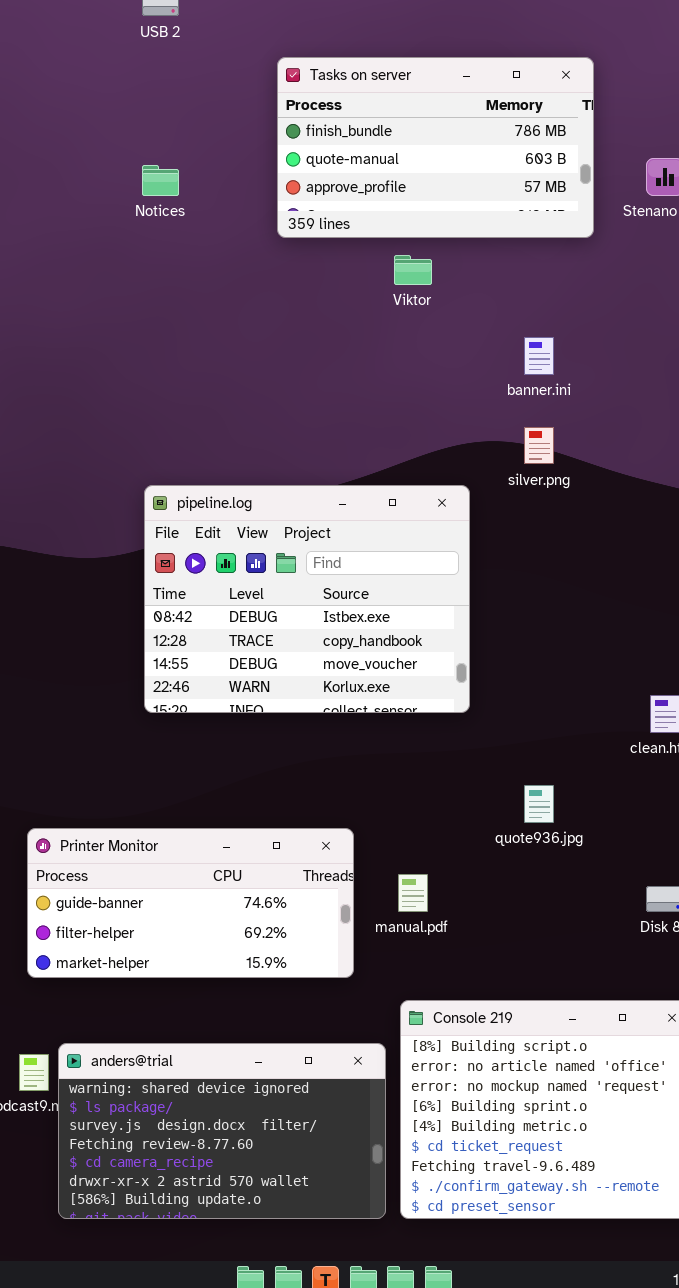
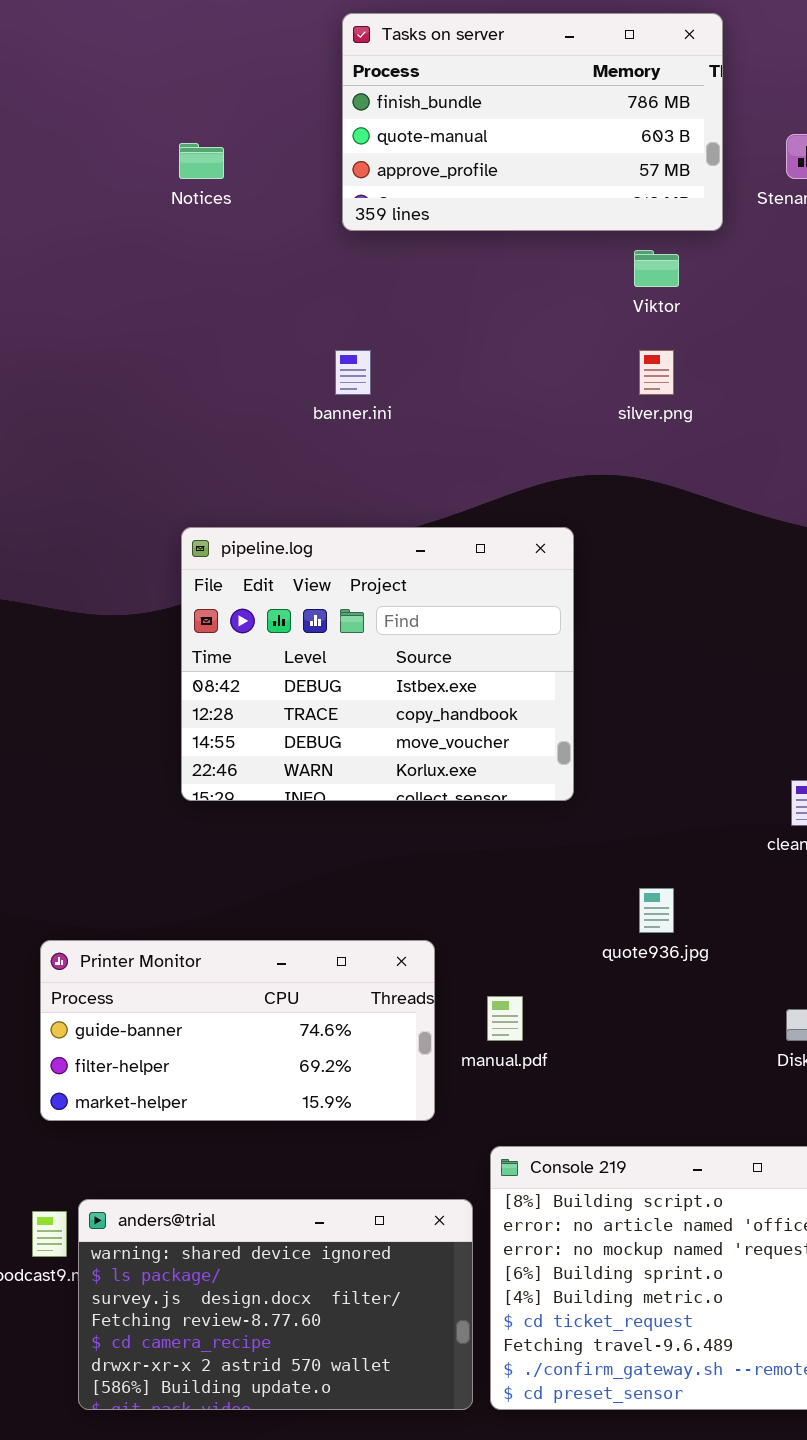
Viktor: [394,255,432,285] -> [634,250,679,287], moved
banner.ini: [524,337,554,375] -> [335,350,371,395], moved
silver.png: [524,427,554,464] -> [639,350,674,395], moved

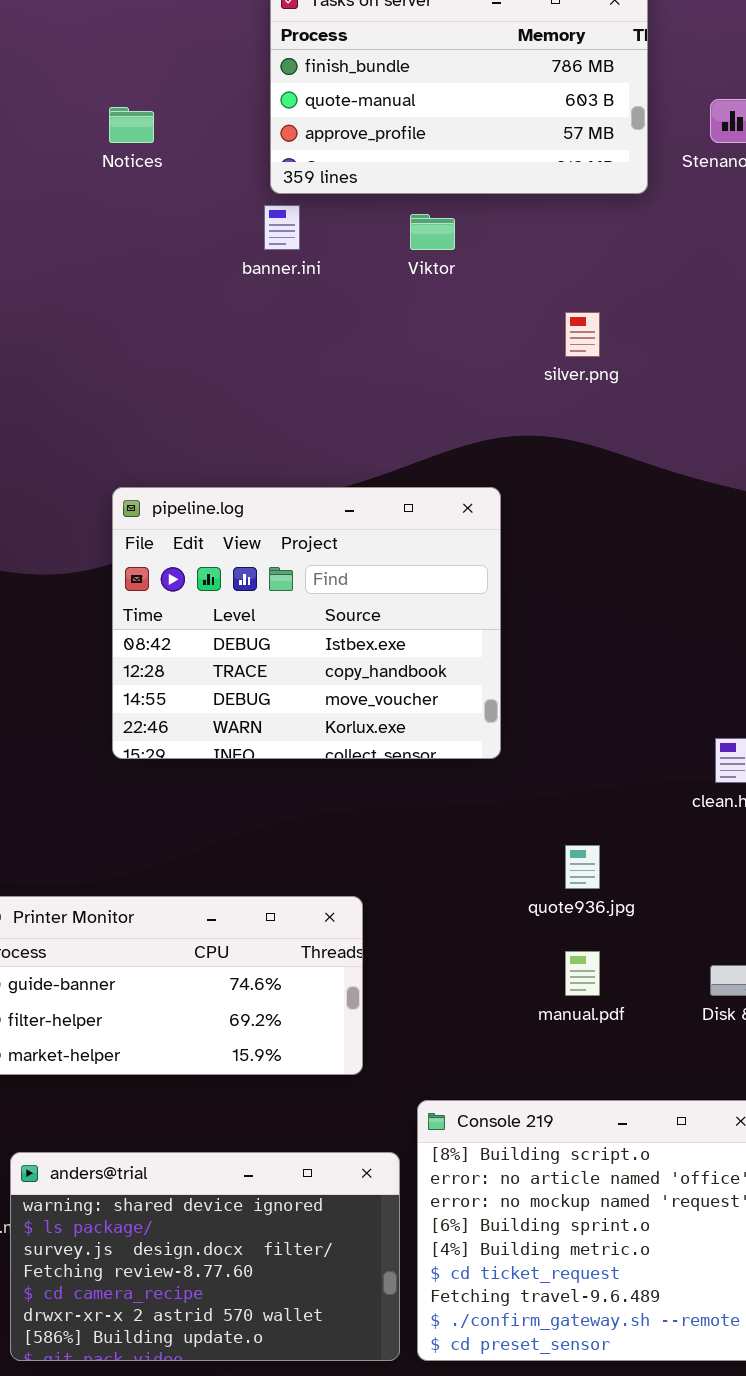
Viktor: [634,250,679,287] -> [410,214,455,250], moved
banner.ini: [335,350,371,395] -> [264,205,300,250], moved
manual.pdf: [487,996,523,1041] -> [565,951,600,996], moved

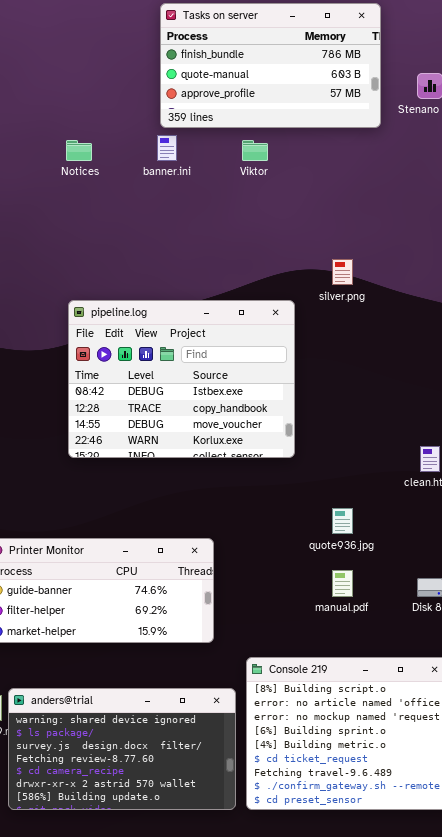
Notices: [109,107,154,143] -> [66,140,92,161], moved
silver.png: [565,312,600,357] -> [332,259,353,285], moved

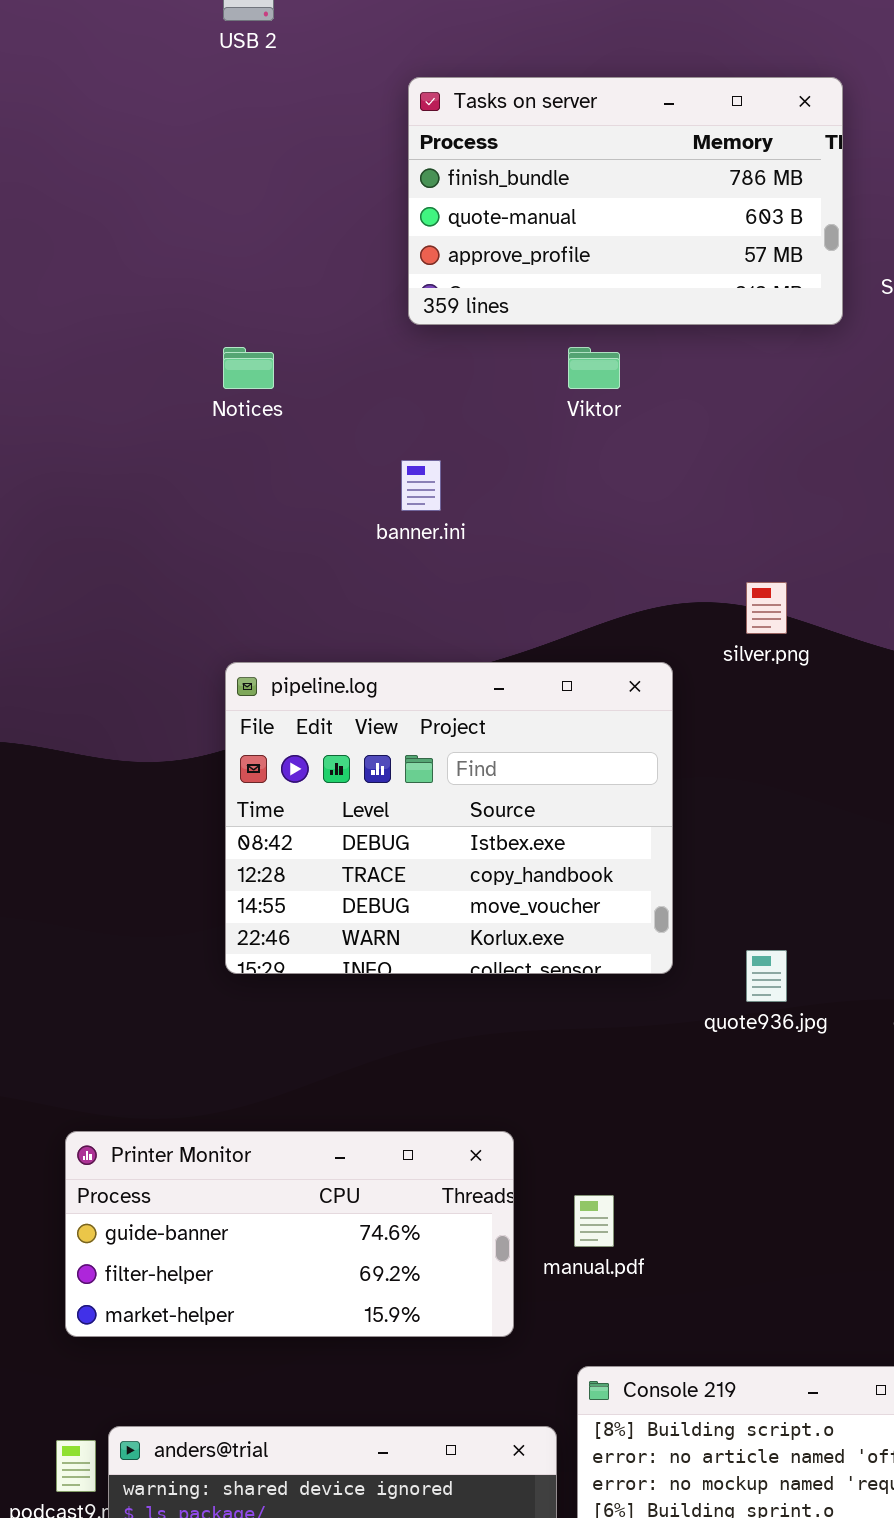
banner.ini: [157,135,177,161] -> [401,460,441,511], moved
quote936.jpg: [332,508,353,534] -> [746,950,787,1002], moved
manual.pdf: [332,570,353,597] -> [574,1195,614,1247], moved

